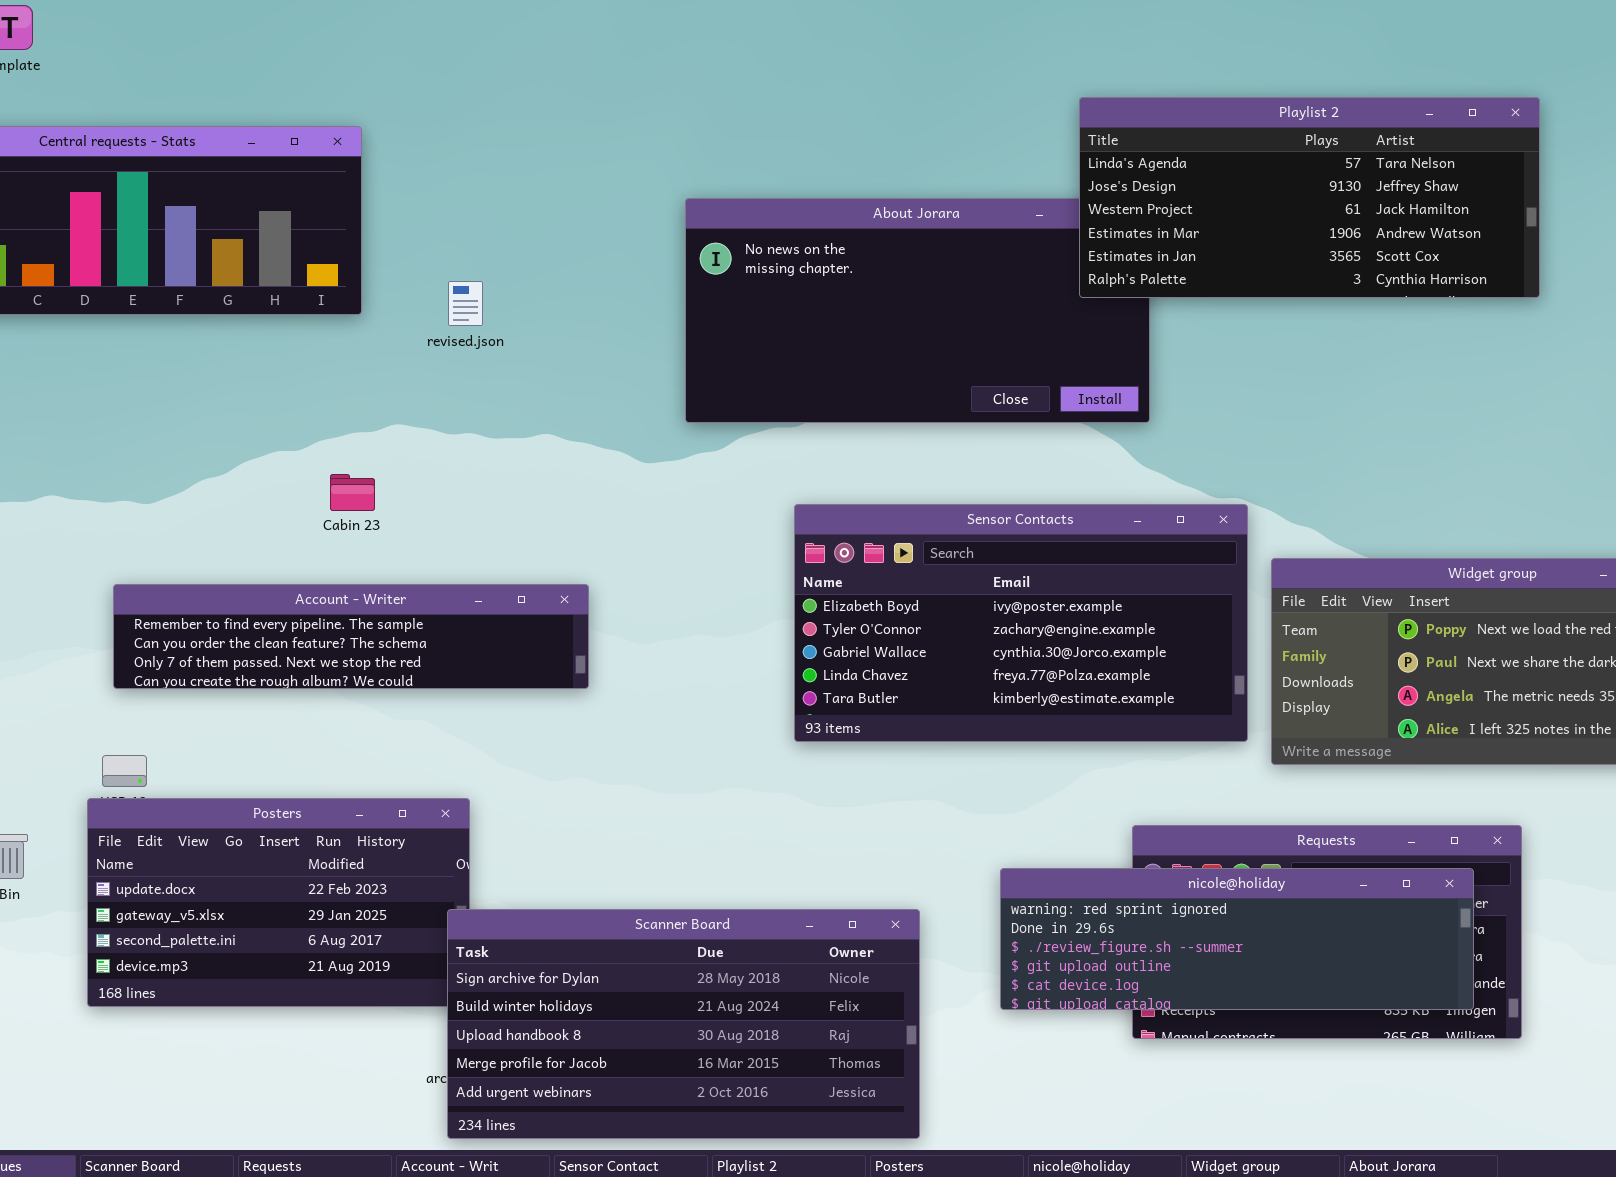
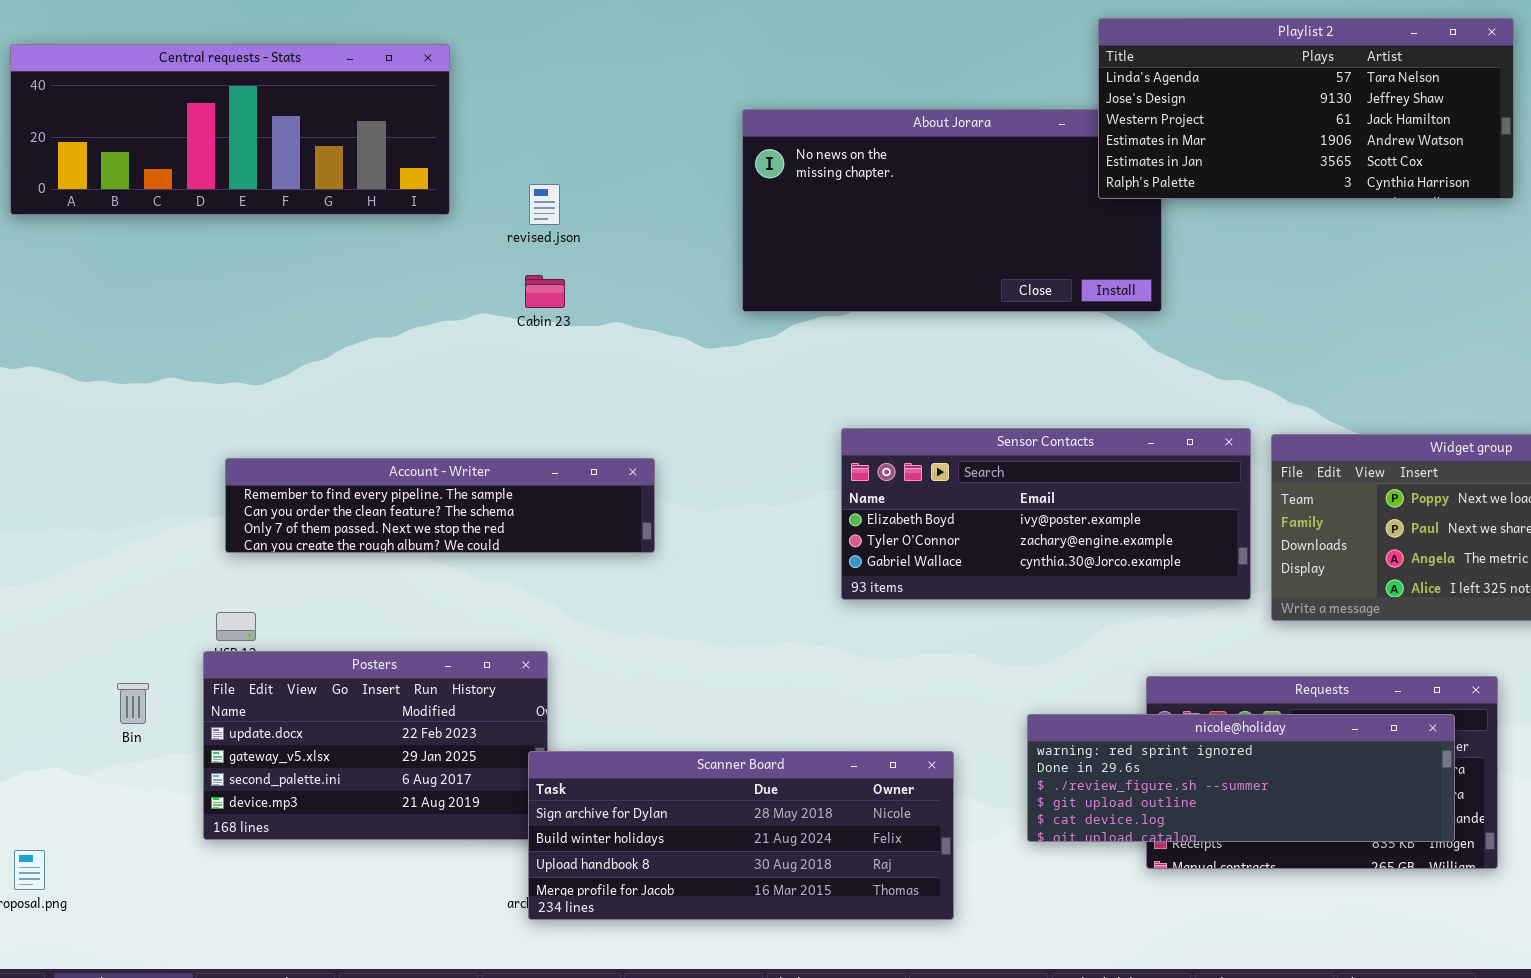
Cabin 23: [330,474,375,511] -> [525,275,565,308], moved
Sensor Contacts: [794,504,1248,742] -> [841,428,1251,600], resized
Scanner Board: [447,909,920,1139] -> [528,751,954,920], resized

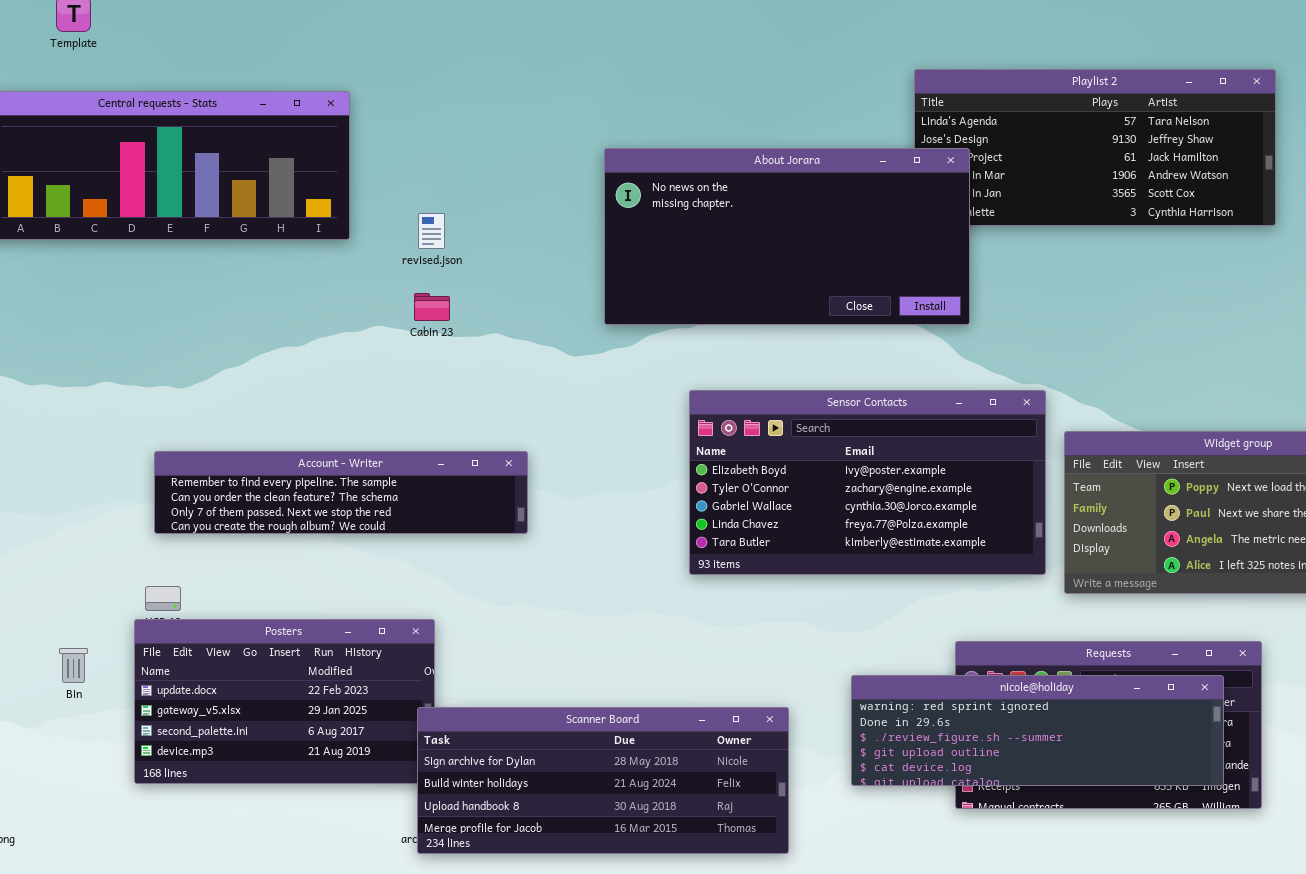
About Jorara: [742,109,1162,312] -> [604,148,970,325], raised
Sensor Contacts: [841,428,1251,600] -> [689,390,1046,575], resized

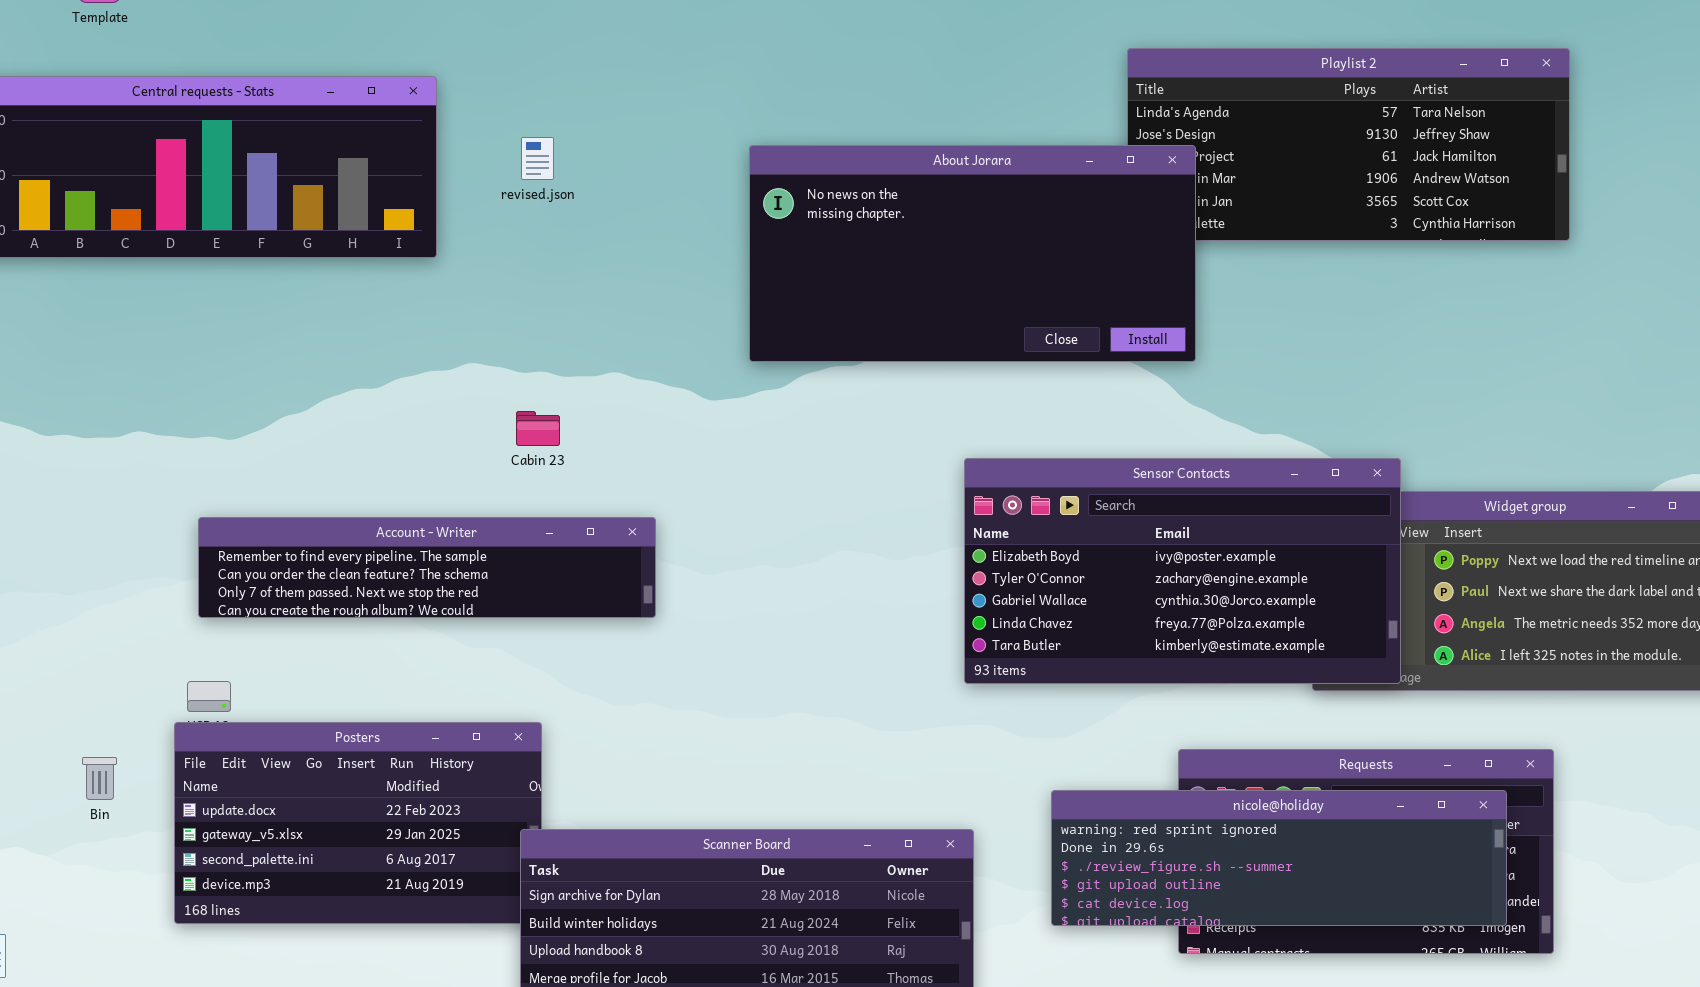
revised.json: [418,213,445,249] -> [521,137,554,180], moved
Cabin 23: [414,293,450,321] -> [516,411,560,446], moved
Sensor Contacts: [689,390,1046,575] -> [964,458,1401,684], moved

